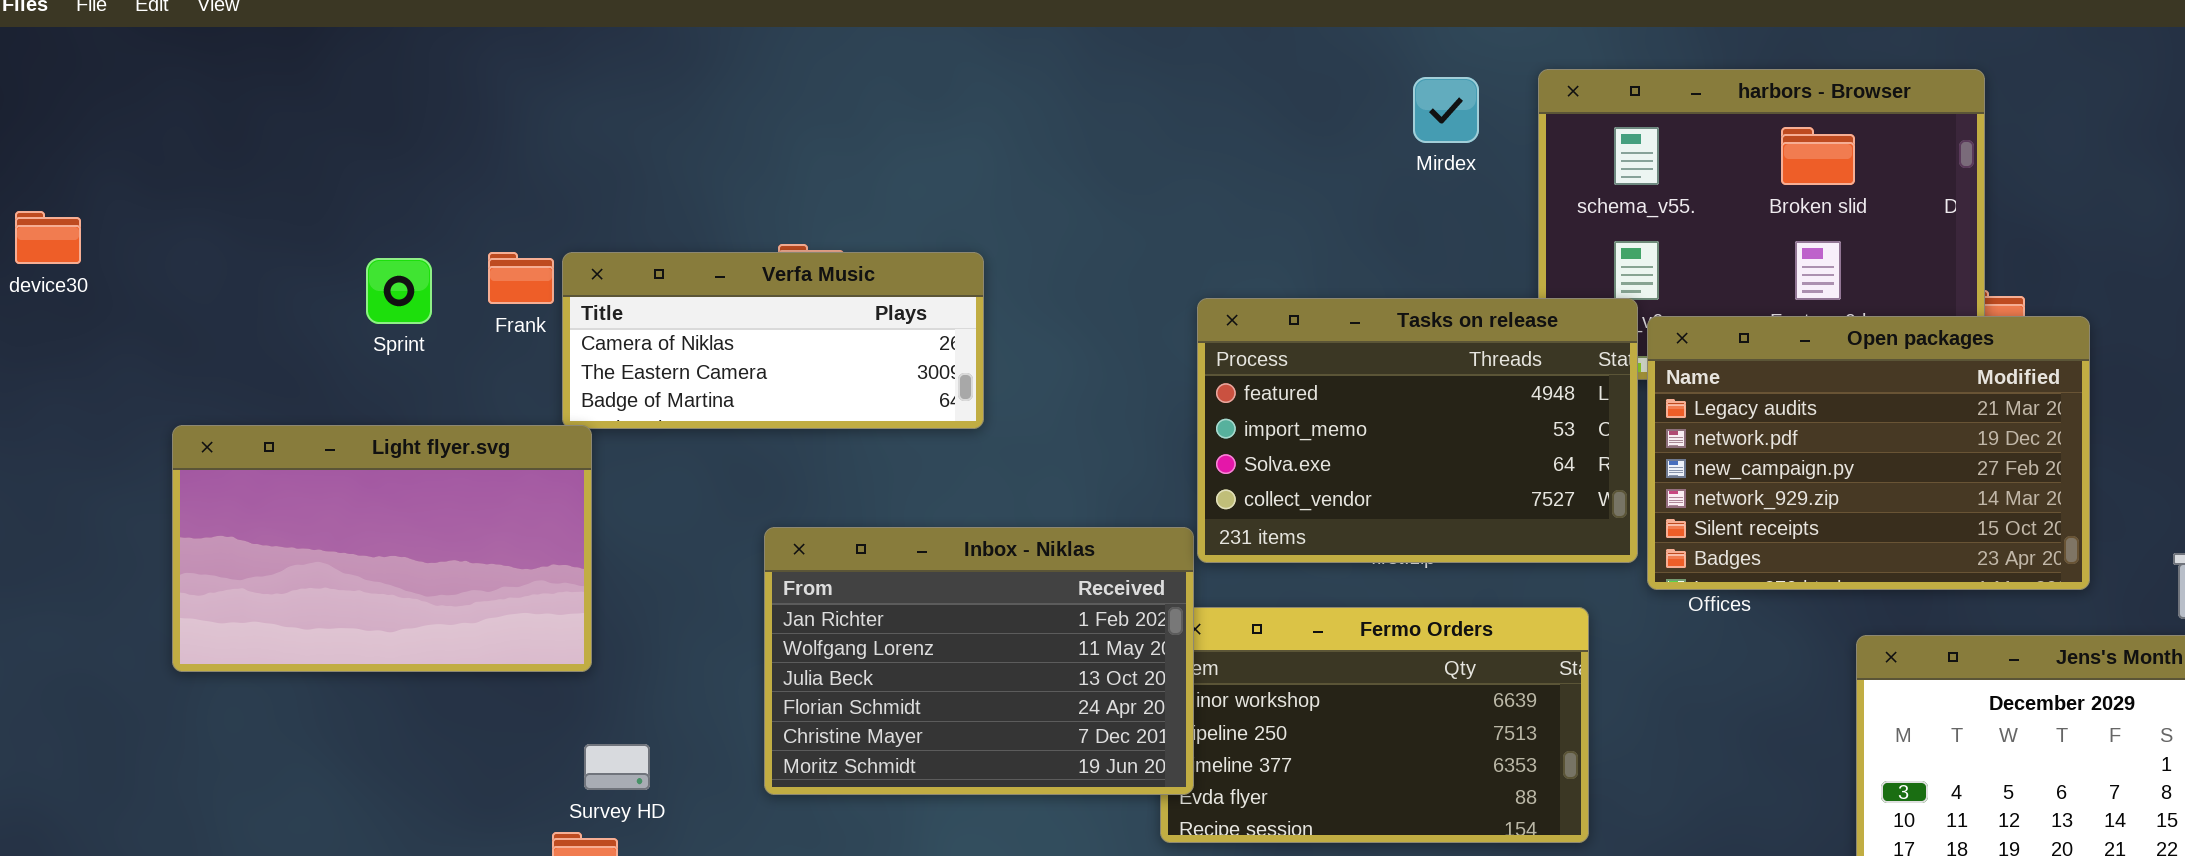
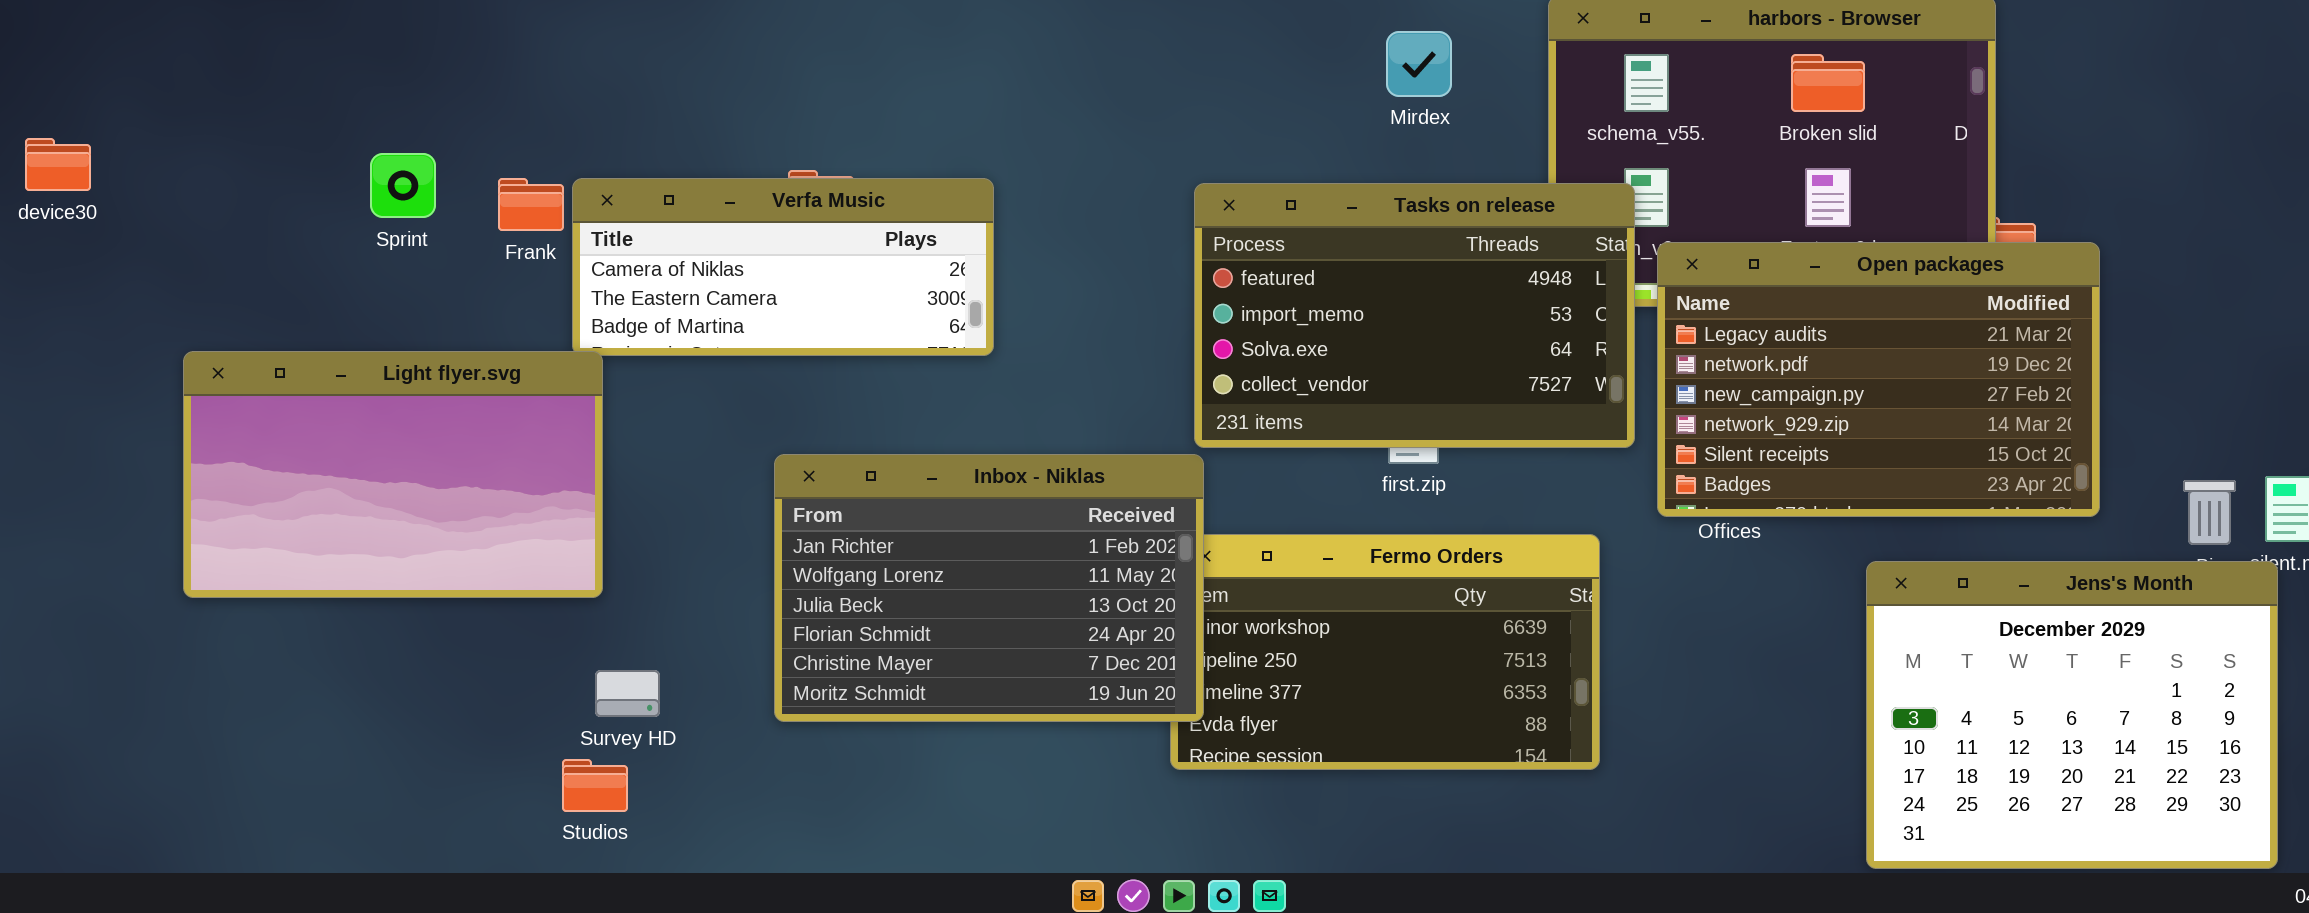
Mirdex: [1413,77,1479,143] -> [1386,31,1452,97], moved
Sprint: [366,258,432,324] -> [370,153,436,218], moved
Tasks on release: [1197,298,1638,563] -> [1194,183,1635,448], moved

